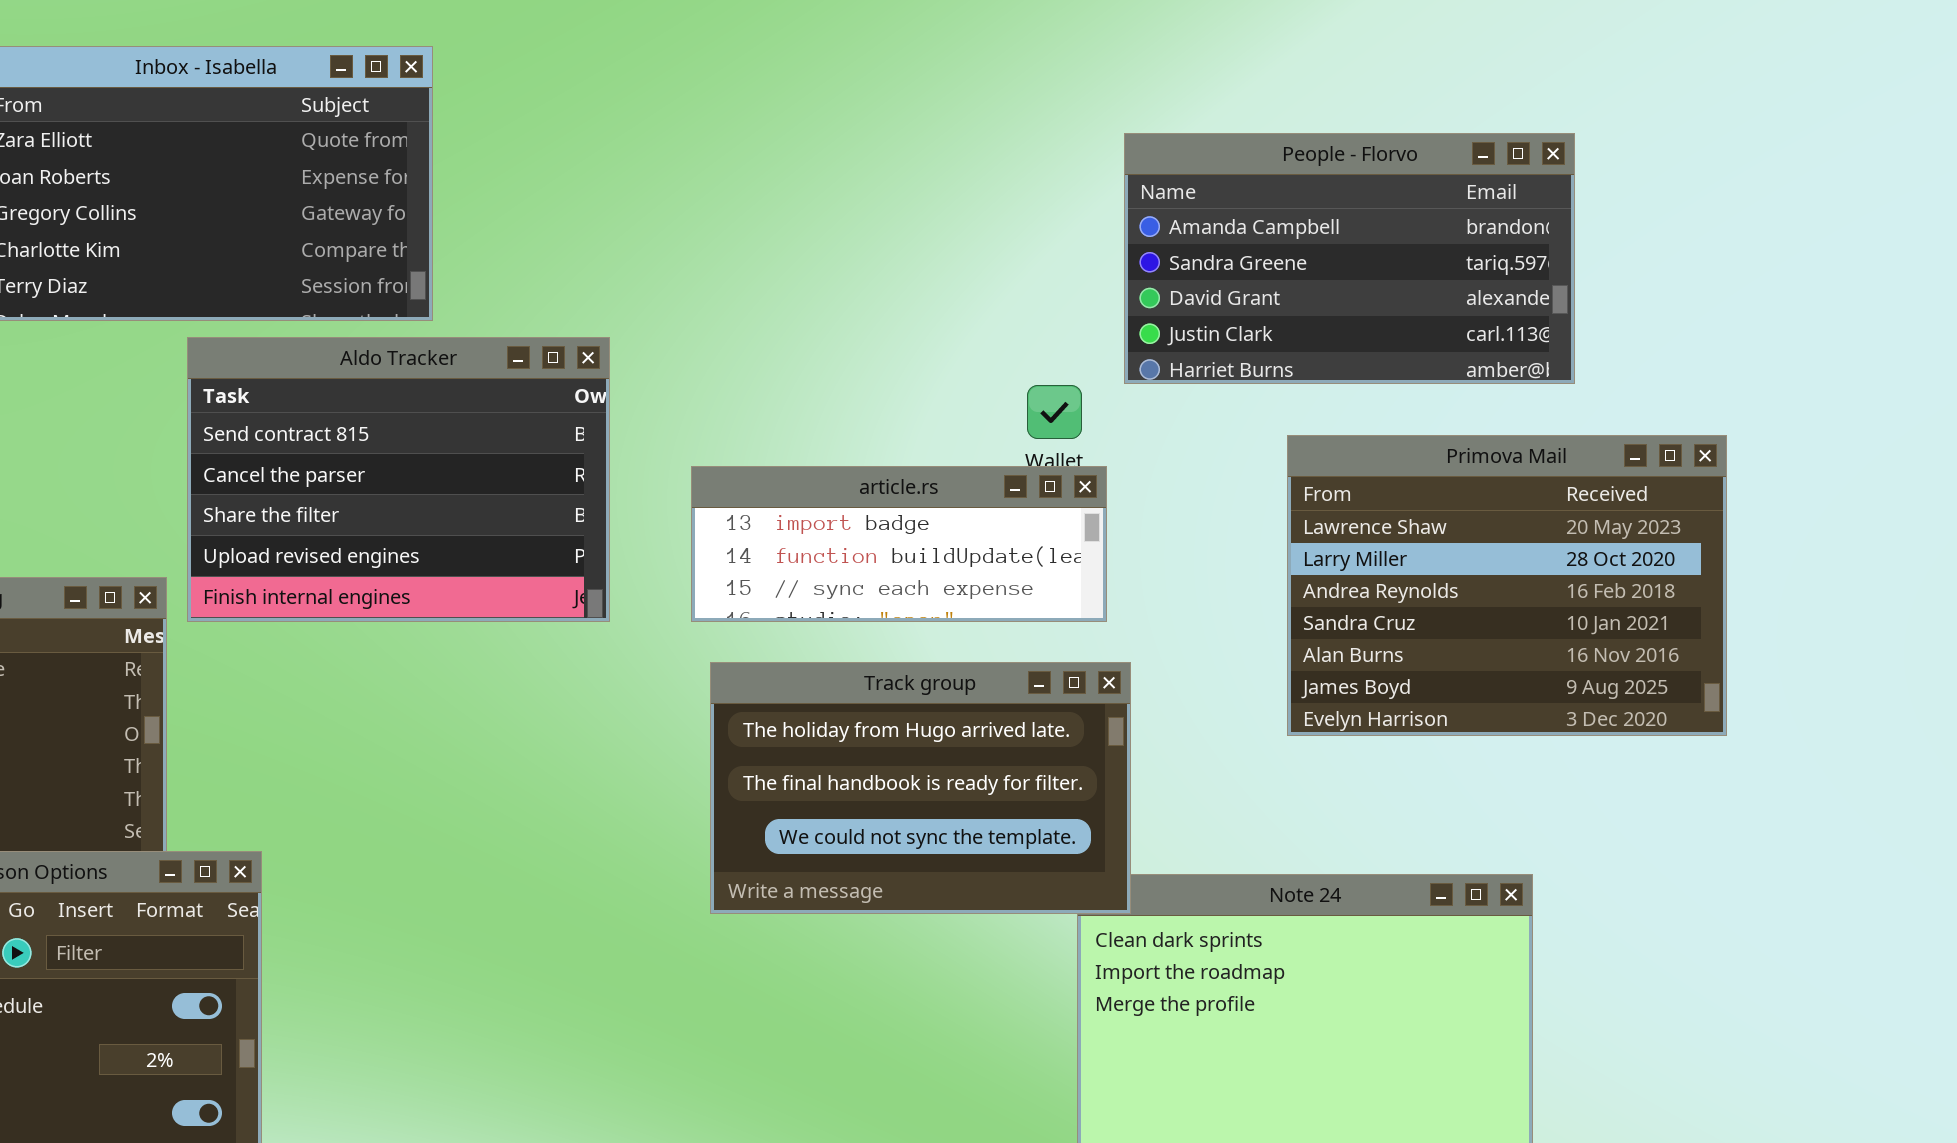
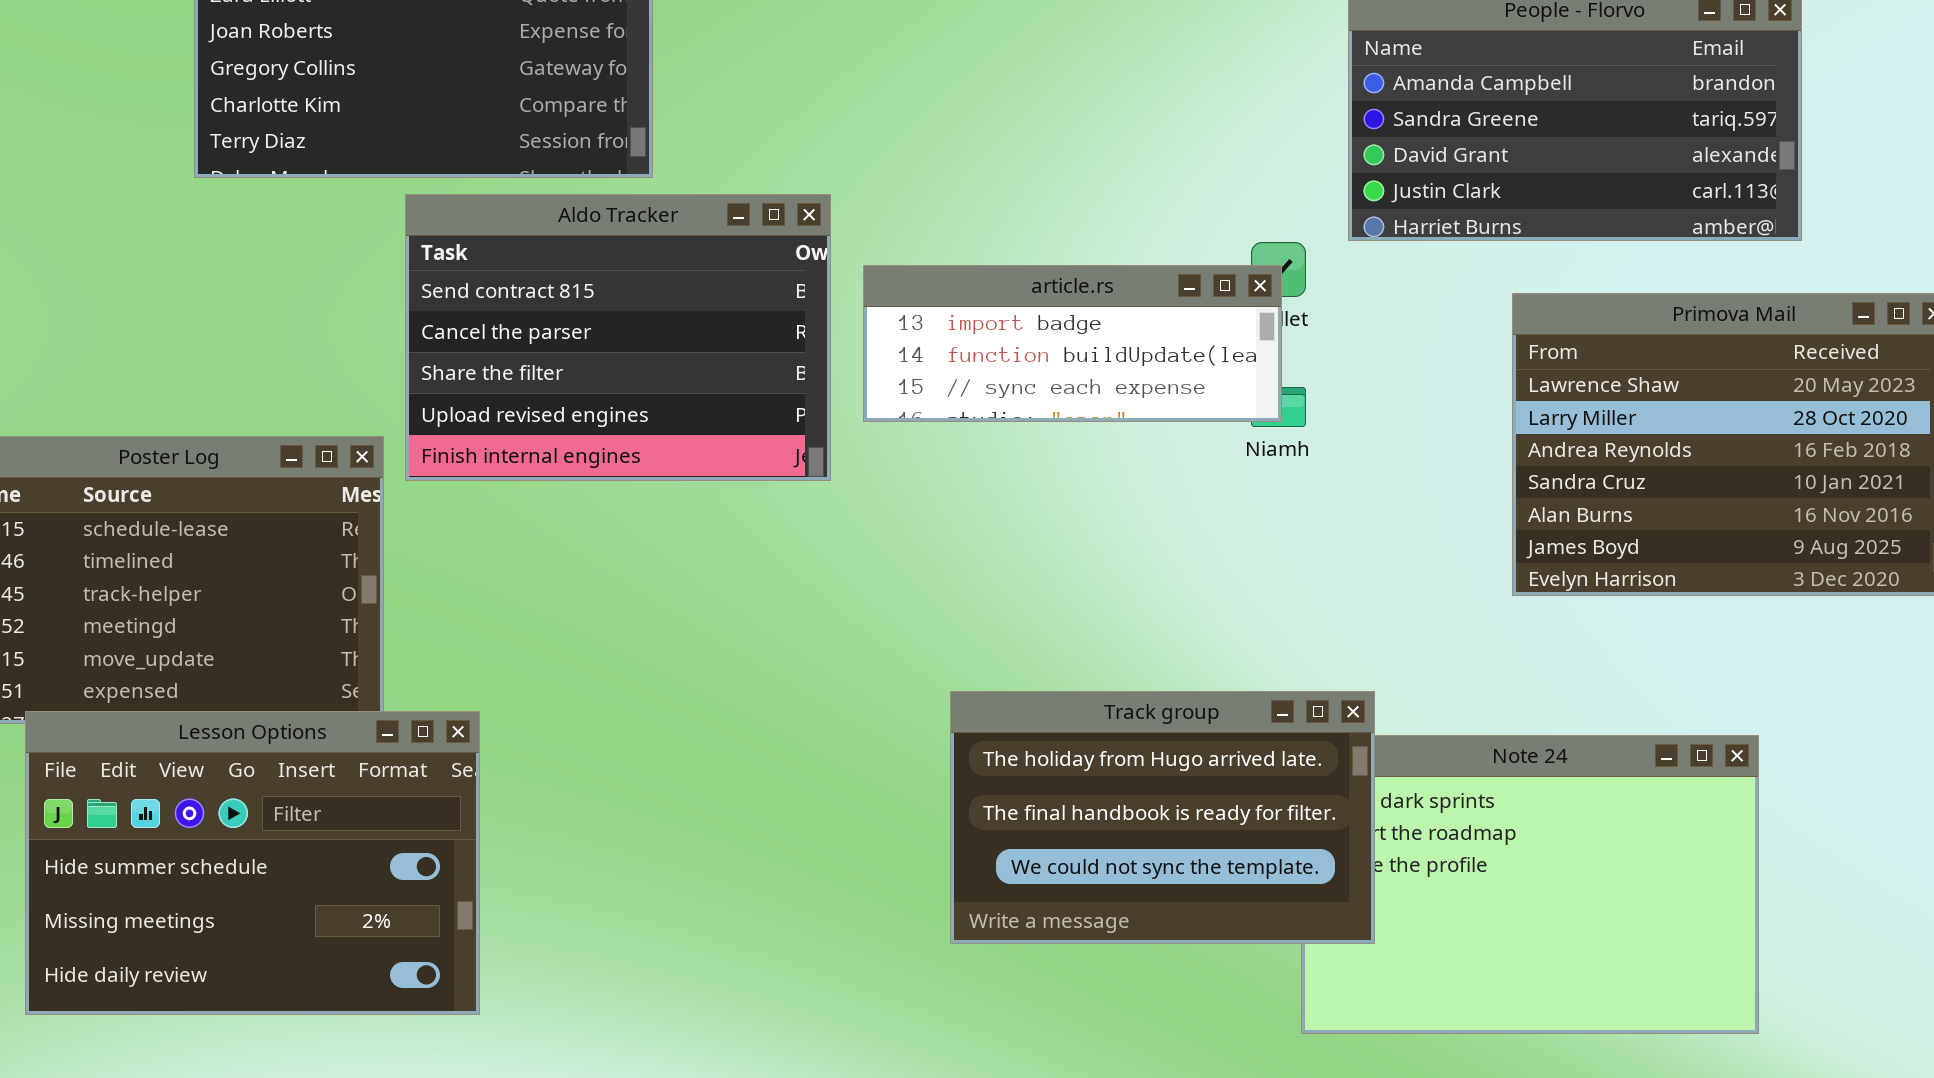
article.rs: [691,466,1107,622] -> [863,265,1282,422], moved
Track group: [710,662,1131,914] -> [950,691,1375,944], moved

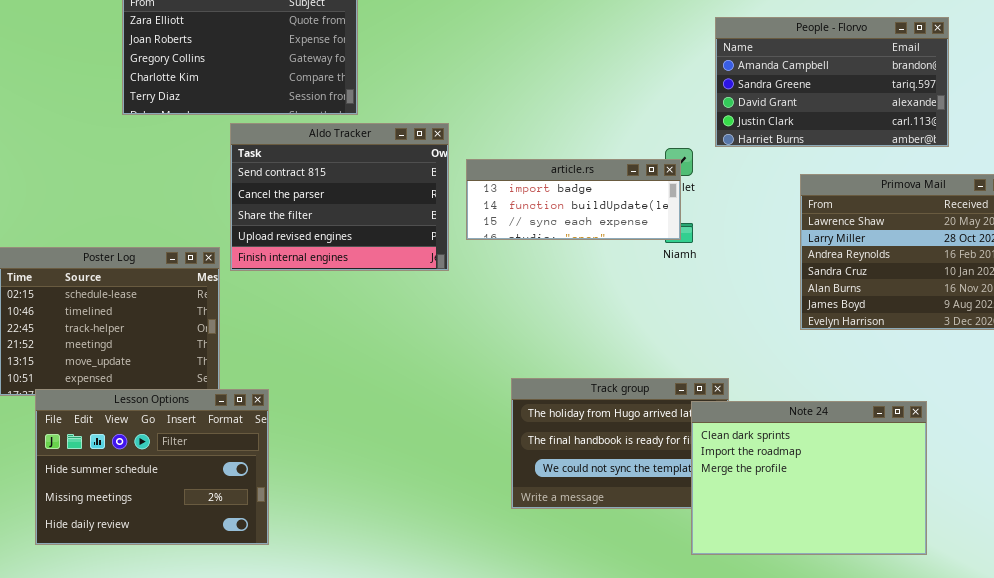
Note 24: [1301,735,1759,1034] -> [691,401,927,555], raised

